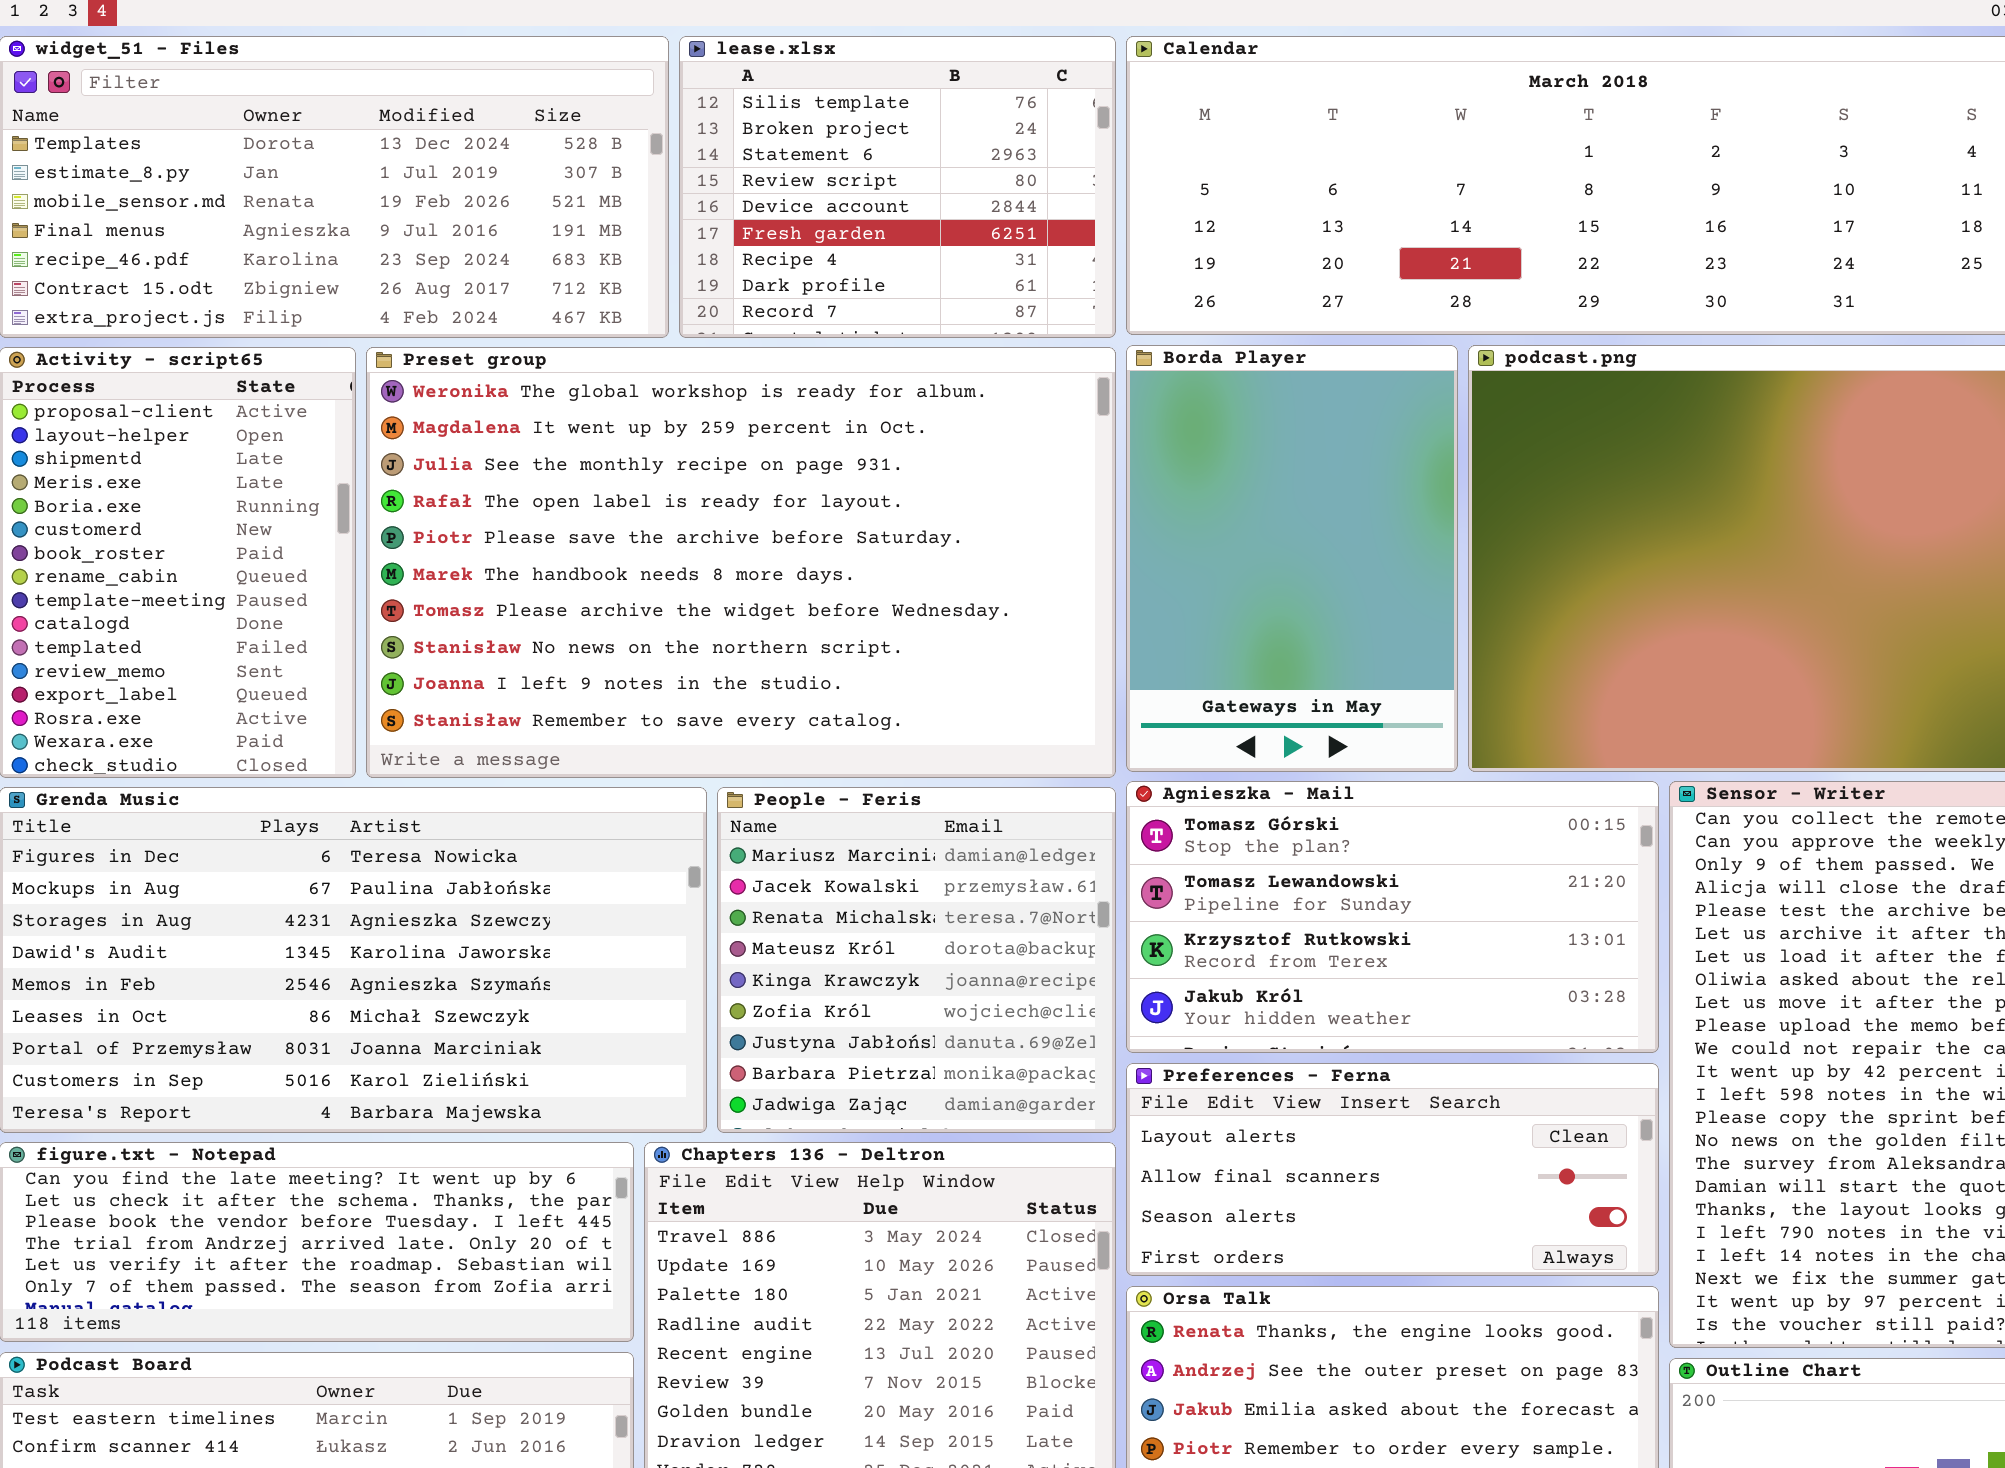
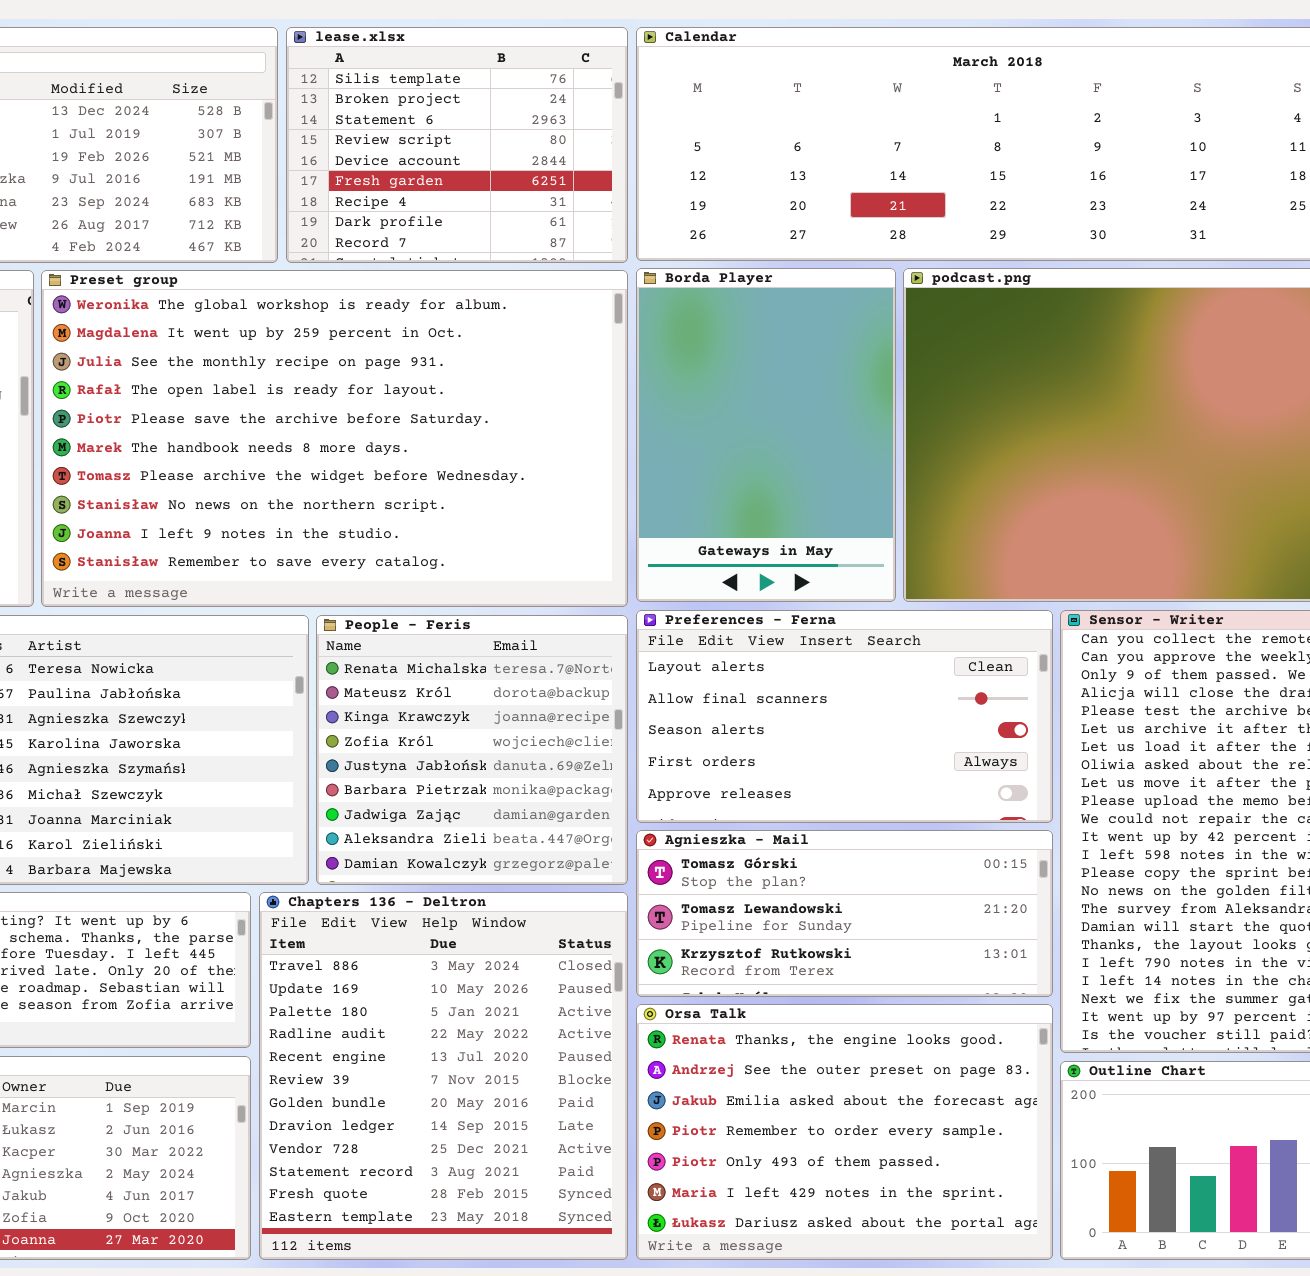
Agnieszka - Mail: [1126,781,1659,1053] -> [636,830,1053,997], moved, resized
People - Feris: [717,787,1116,1133] -> [316,615,628,885], scrolled down 2 rows
Preferences - Ferna: [1126,1063,1659,1276] -> [636,610,1053,823], moved, resized

